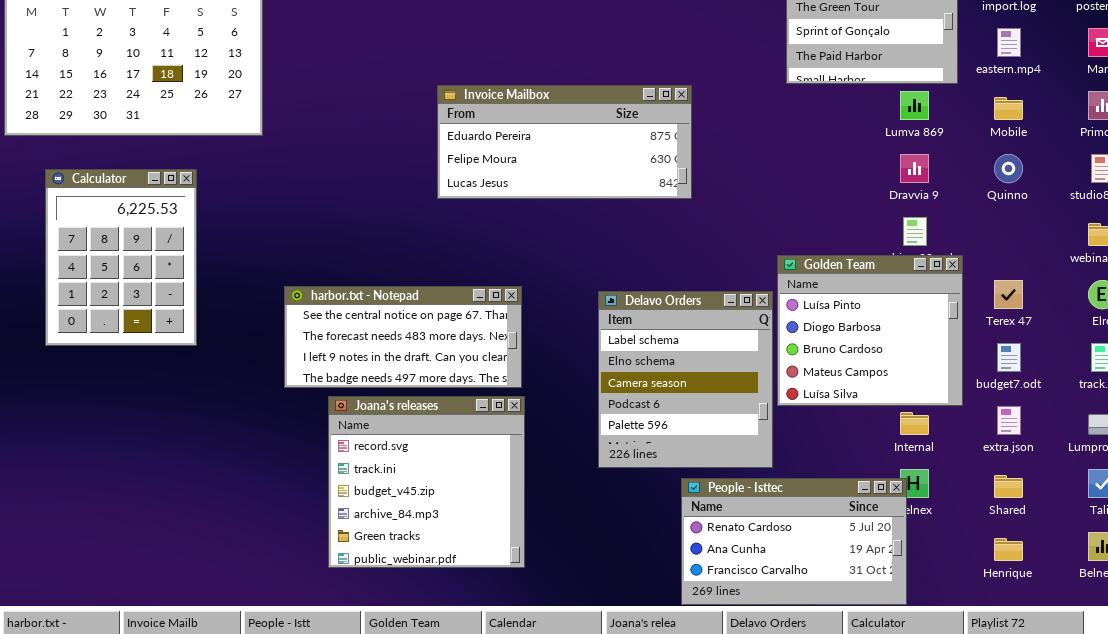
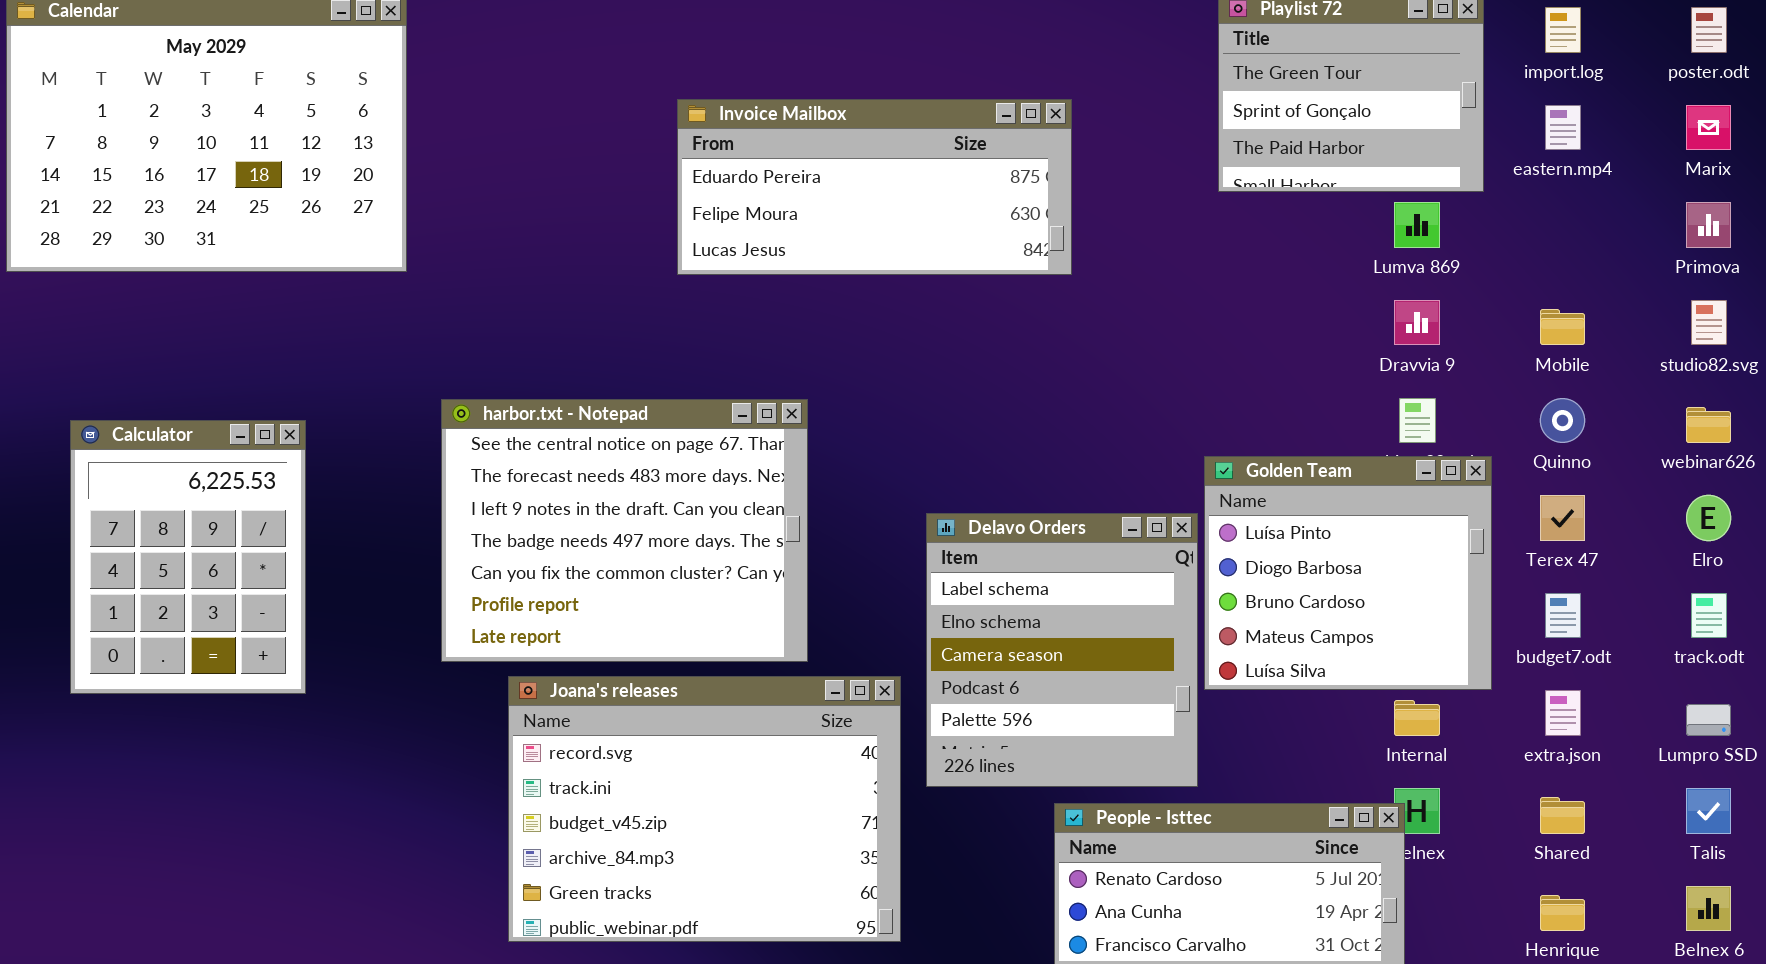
Invoice Mailbox: [437,85,692,199] -> [677,99,1072,275], moved
Mobile: [994,97,1023,120] -> [1540,309,1585,345], moved
Quinno: [994,154,1023,183] -> [1540,398,1585,443], moved
Calculator: [45,169,197,346] -> [70,420,306,694], moved
harbor.txt - Notepad: [284,286,522,388] -> [441,399,808,662], resized
Joana's releases: [328,396,525,568] -> [508,676,901,942], resized

